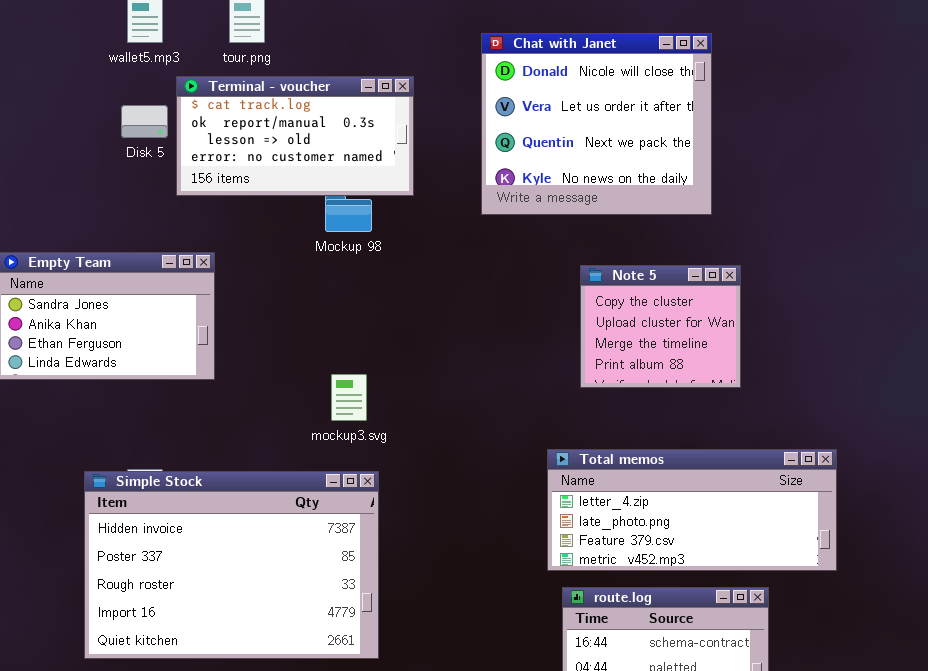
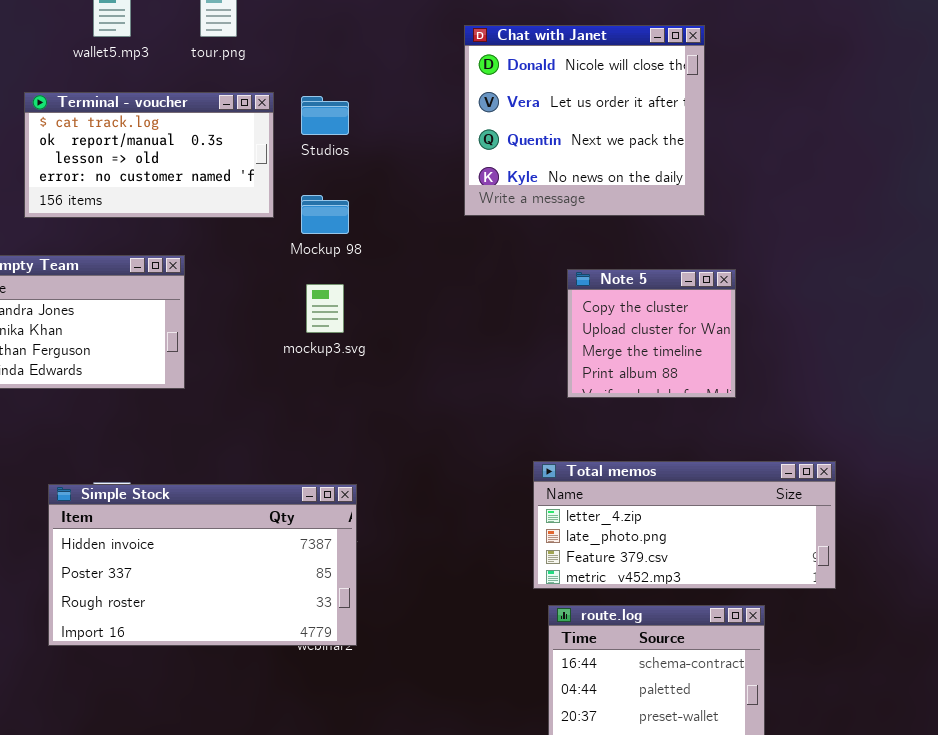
Terminal - voucher: [176,76,414,196] -> [24,92,274,218], moved
mockup3.svg: [331,374,367,421] -> [306,284,344,333], moved
Simple Stock: [84,471,379,659] -> [48,484,357,646], resized

